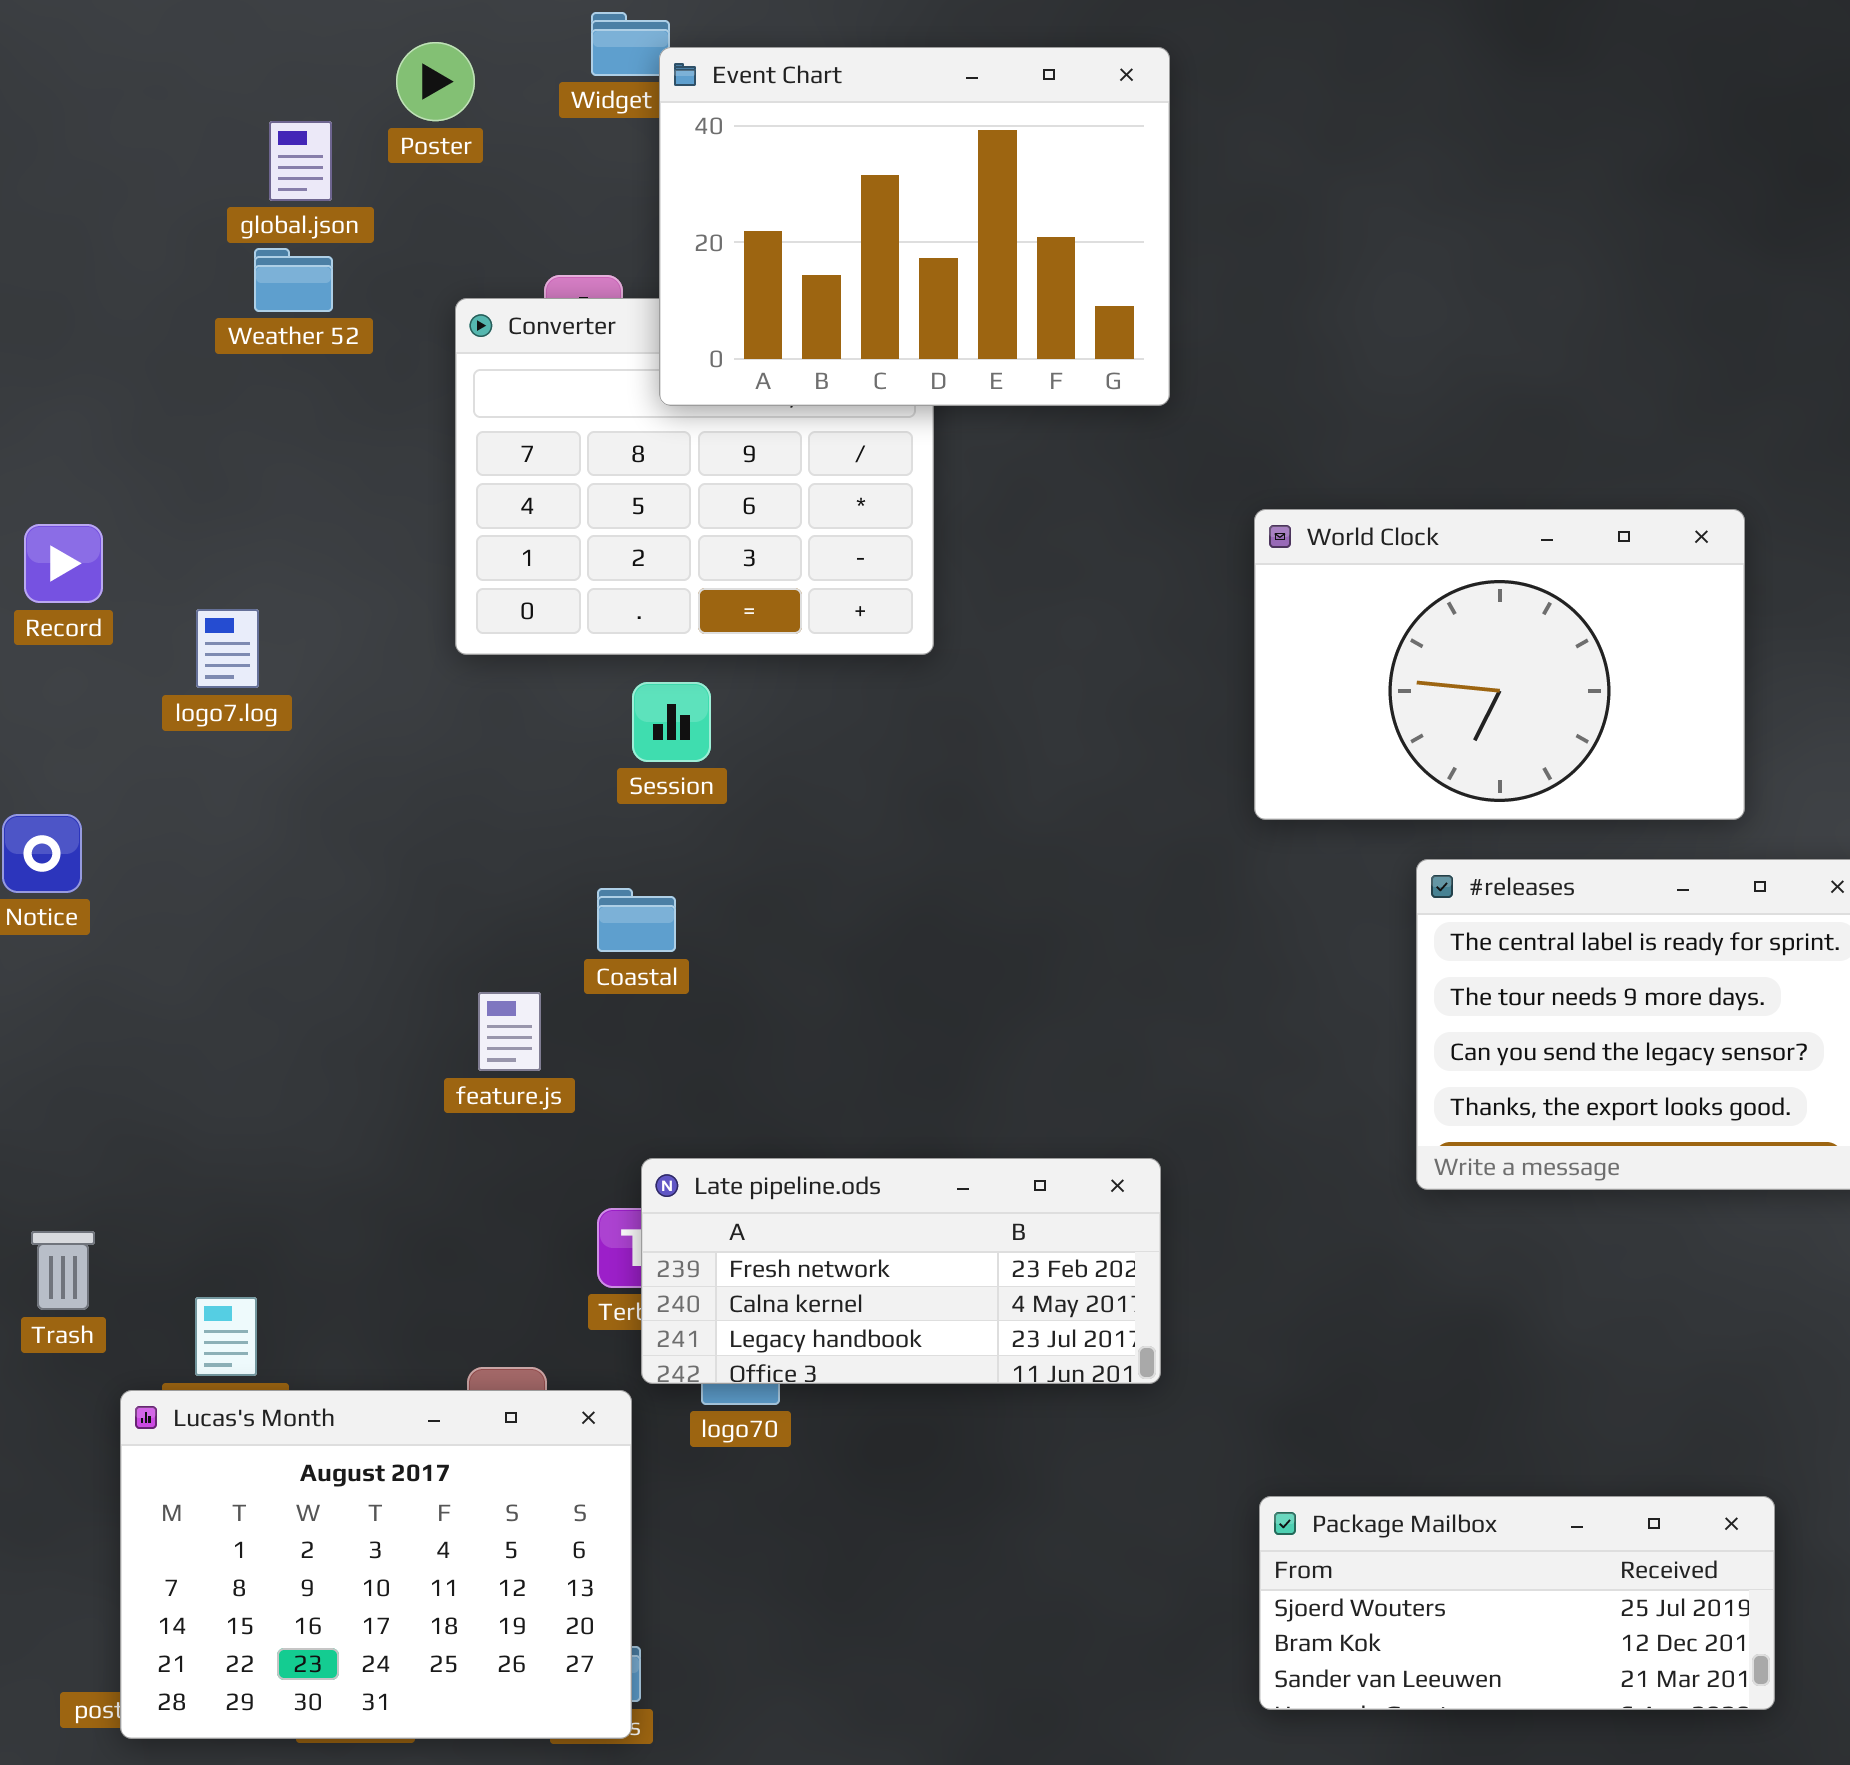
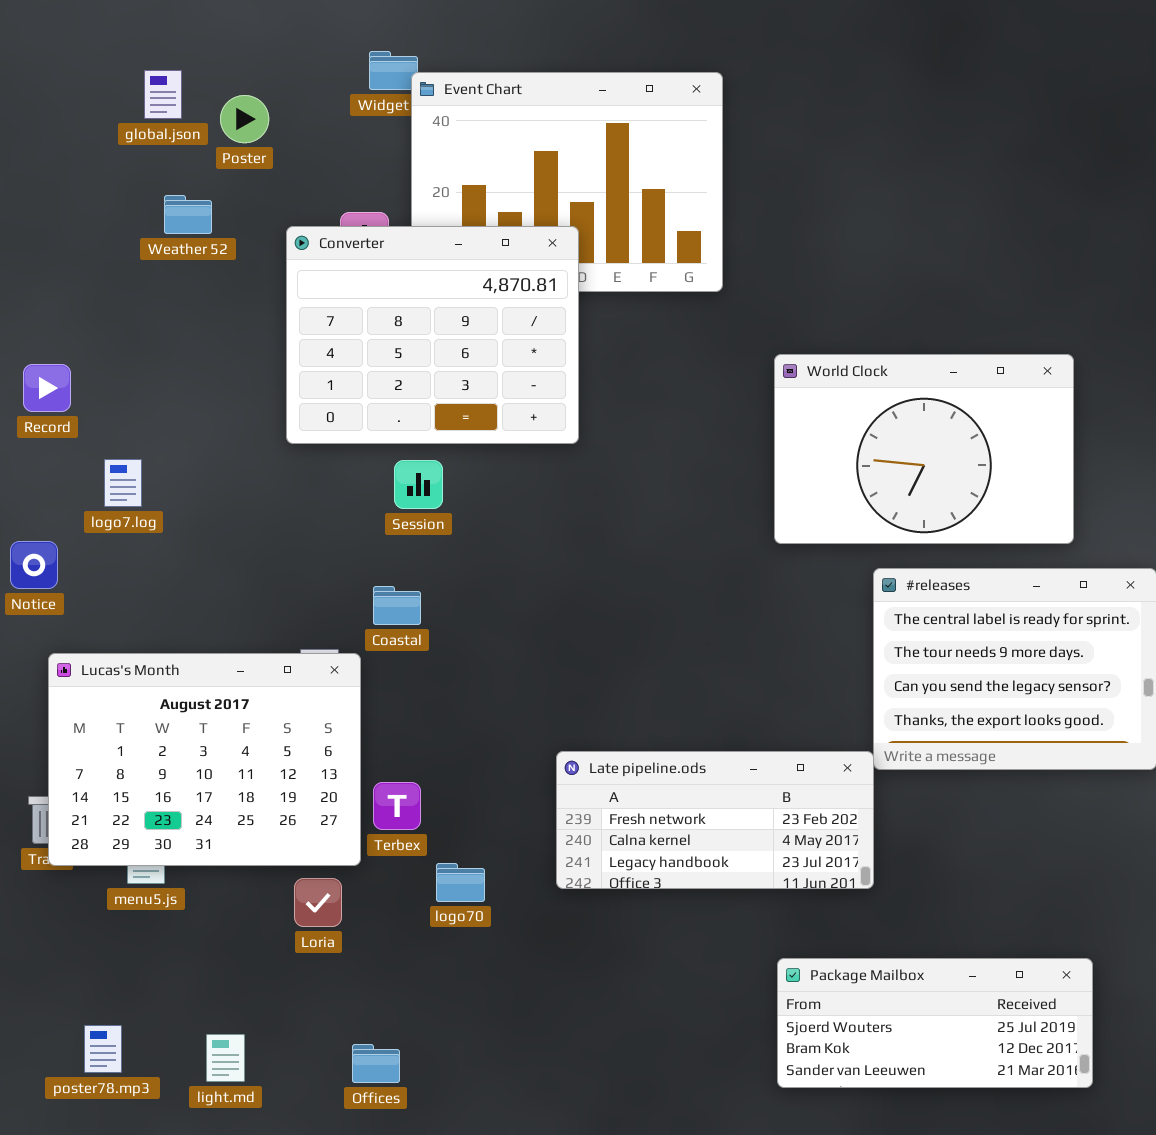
Poster: [396,42,475,121] -> [220,95,269,143], moved
global.json: [269,121,332,201] -> [144,70,182,119], moved
Converter: [455,298,934,655] -> [286,226,579,444], raised
logo7.log: [196,609,259,688] -> [104,459,142,507], moved
Late pipeline.ods: [641,1158,1161,1384] -> [556,751,874,889], moved
Lucas's Month: [120,1390,632,1739] -> [48,653,361,866], moved

